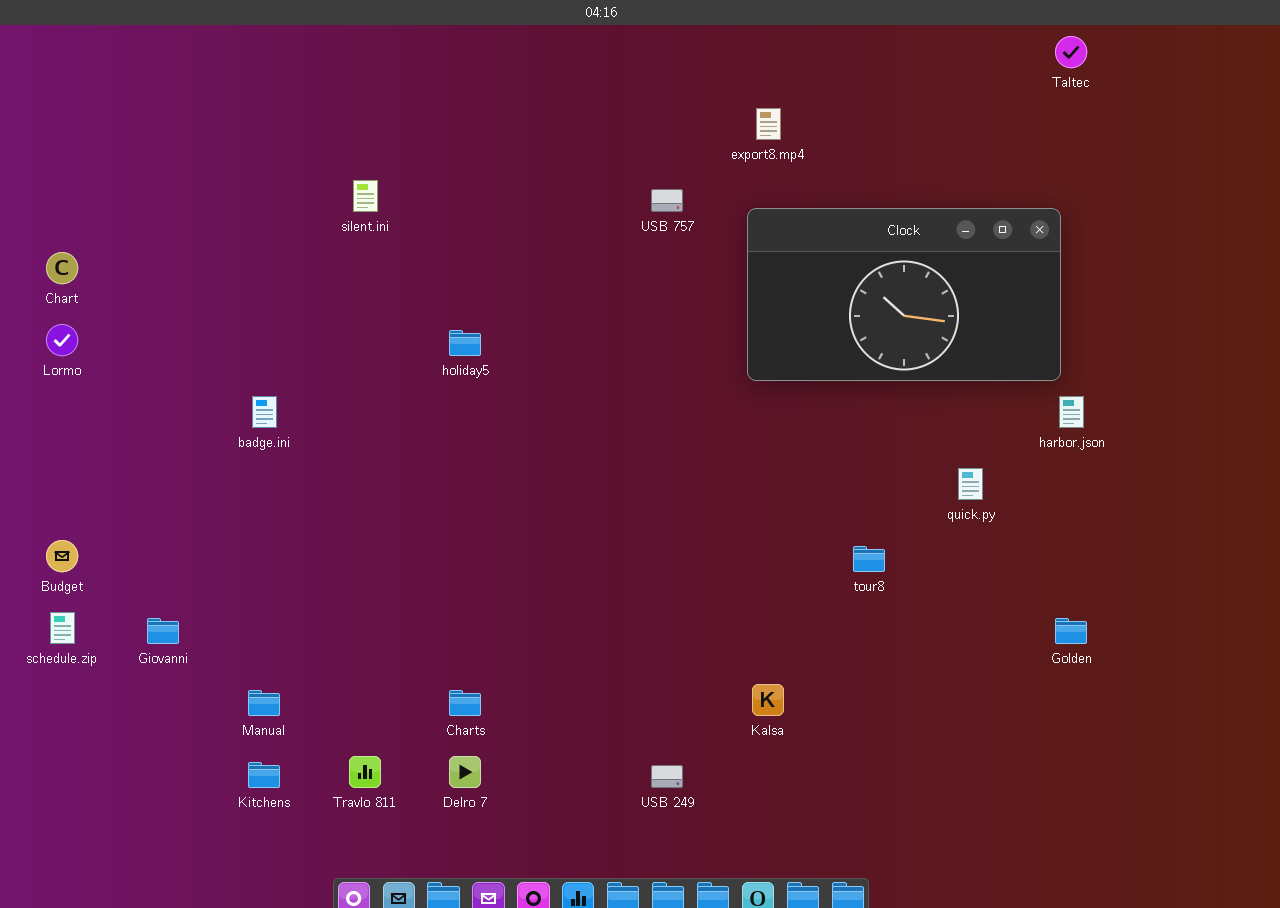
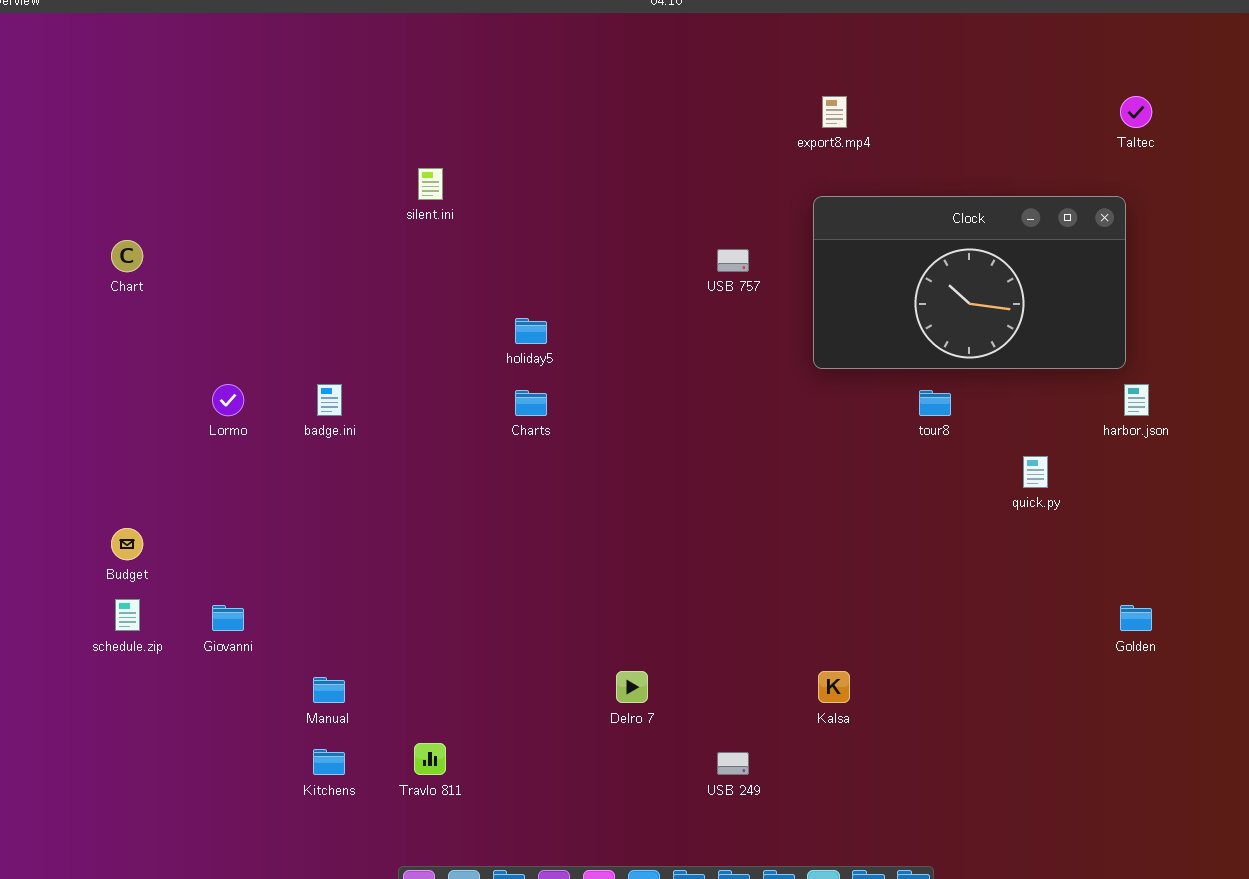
Taltec: [1055,36,1087,68] -> [1120,96,1152,128], moved
USB 757: [651,189,683,212] -> [717,249,749,272], moved
Lormo: [46,324,78,356] -> [212,384,244,416], moved
tour8: [853,546,885,572] -> [919,390,951,416], moved
Charts: [449,690,481,716] -> [515,390,547,416], moved
Delro 7: [449,756,481,788] -> [616,671,648,703], moved

